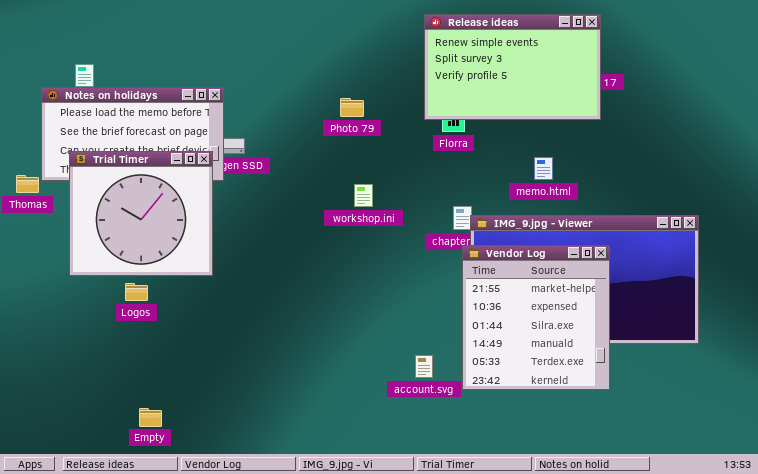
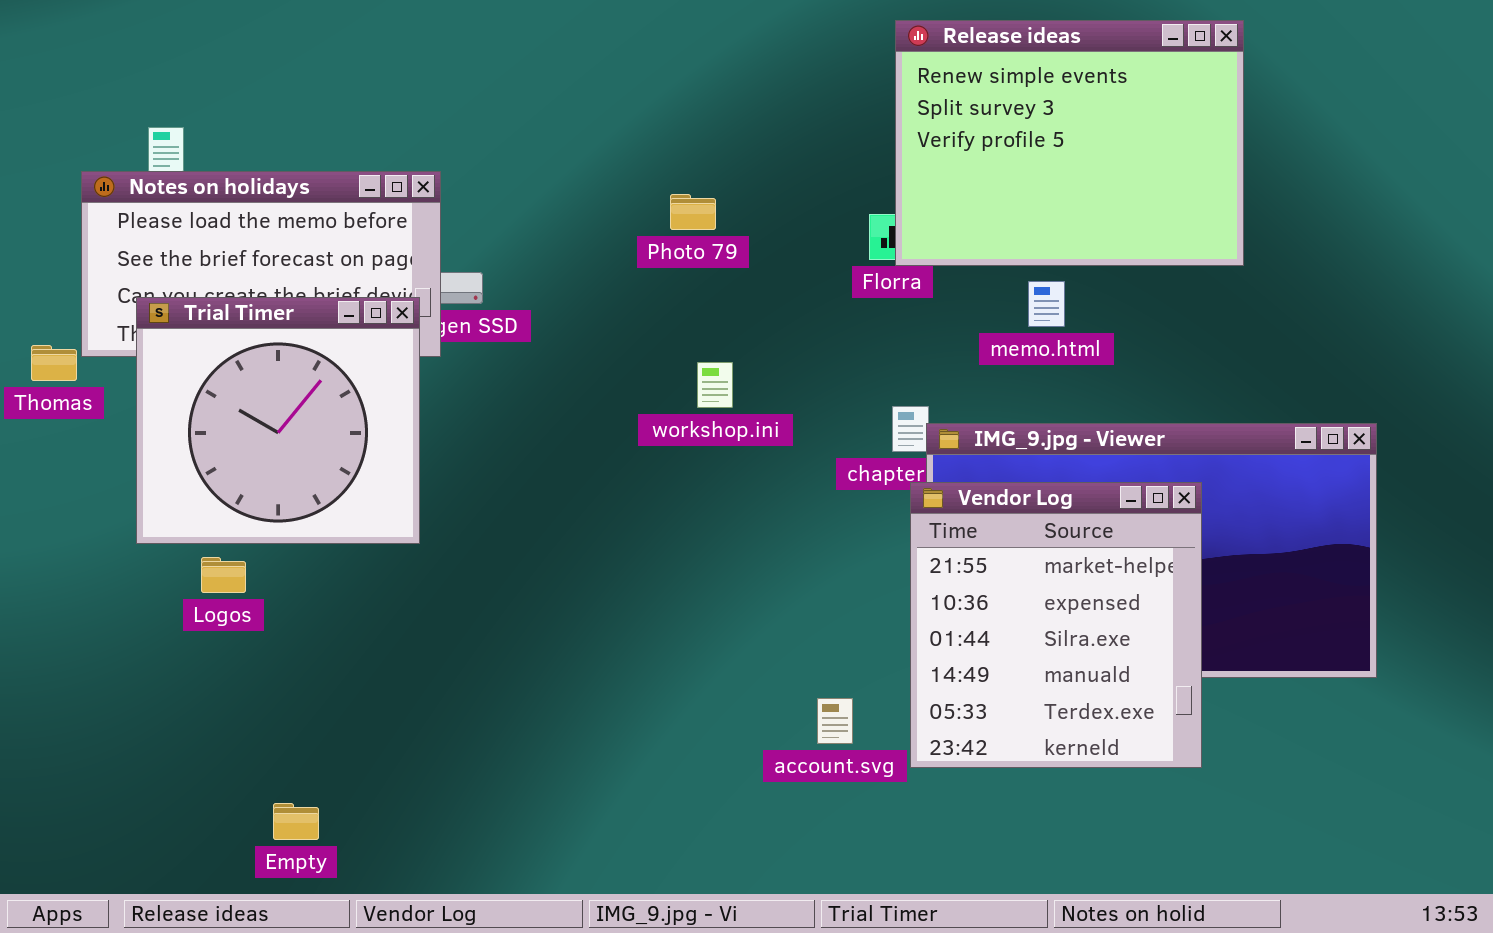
Release ideas: [424,14,601,120] -> [895,20,1244,266], moved, resized
memo.html: [534,157,553,180] -> [1028,281,1065,327], moved
Logos: [125,283,148,301] -> [201,557,246,593], moved

